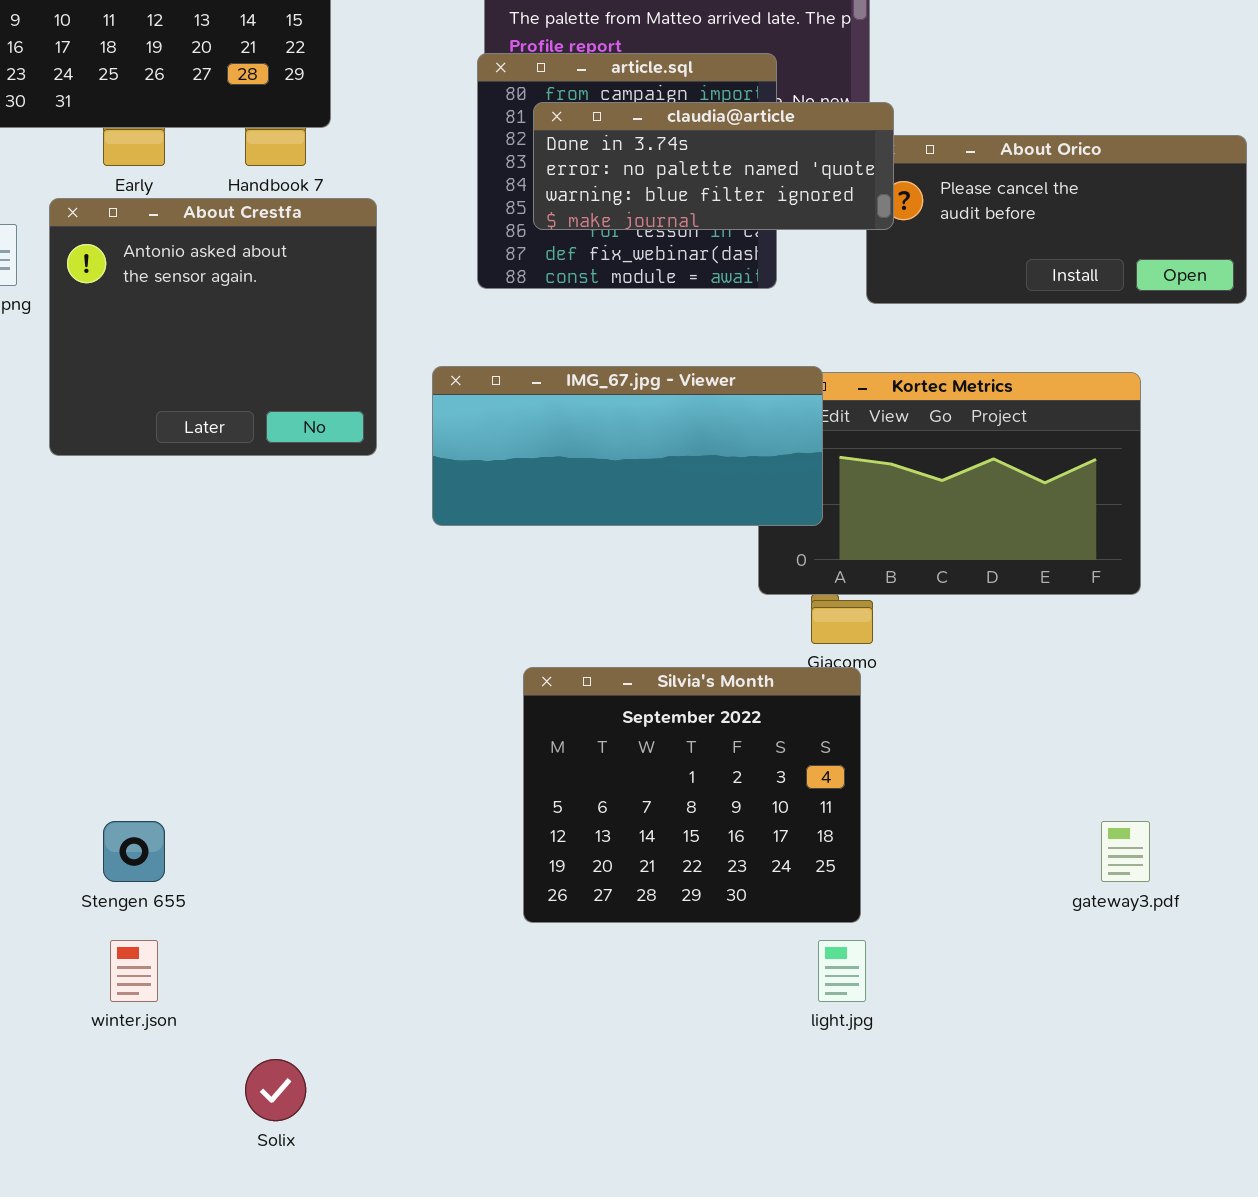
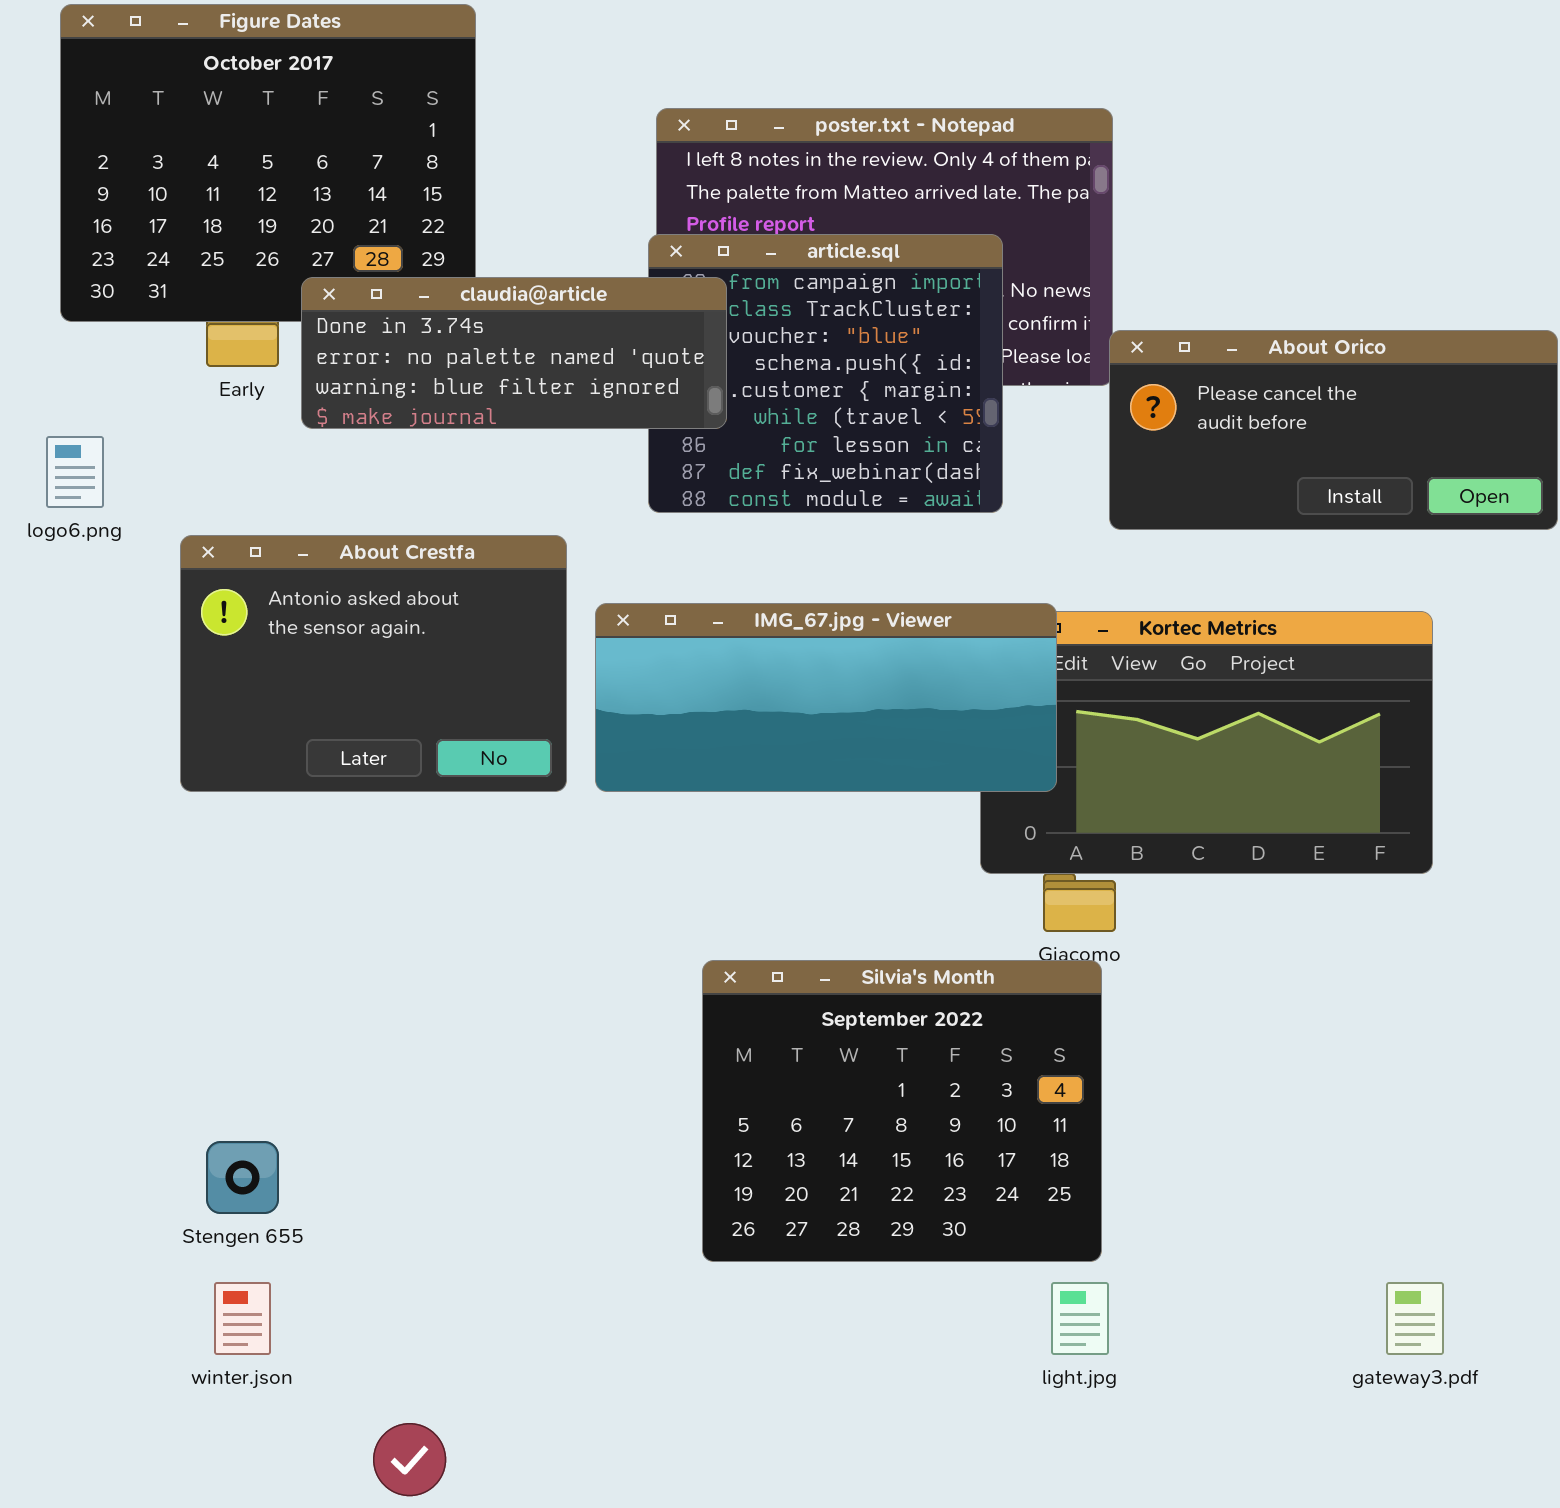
claudia@article: [533,102,894,230] -> [301,277,727,429], moved
About Crestfa: [49,198,377,456] -> [180,535,567,792], moved, resized
gateway3.pdf: [1101,821,1150,882] -> [1386,1282,1444,1355], moved

